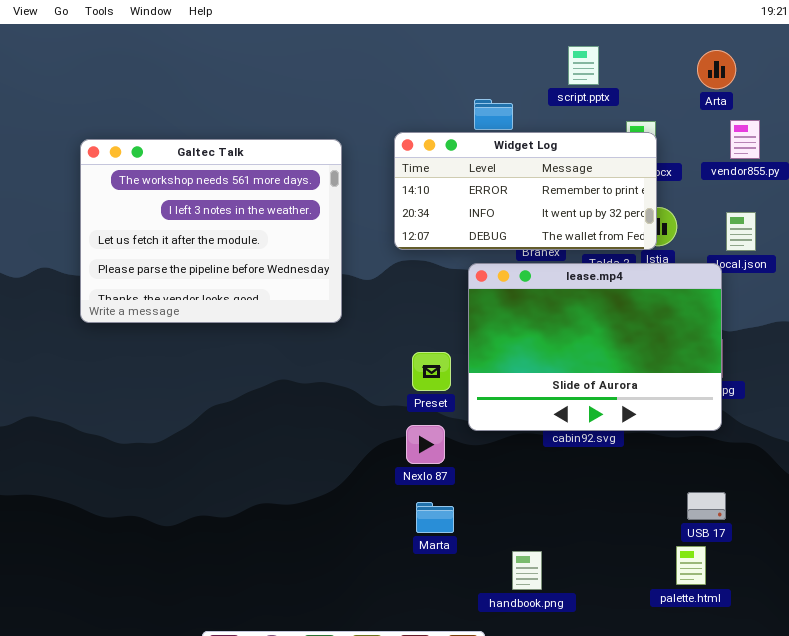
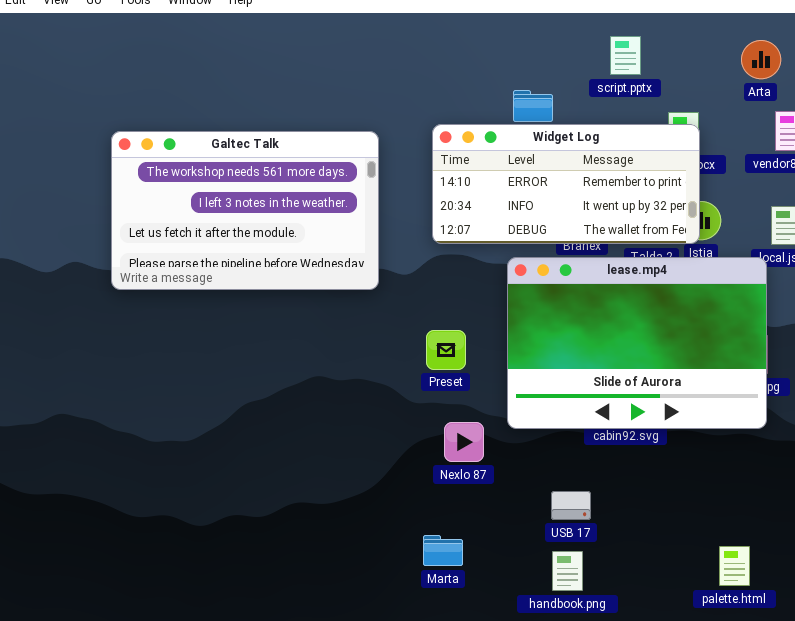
Galtec Talk: [80,139,342,323] -> [111,131,379,290], resized
Preset: [412,352,451,391] -> [426,330,466,370], moved
USB 17: [687,492,726,520] -> [551,491,591,520], moved
Marta: [416,502,454,533] -> [423,535,463,566], moved

